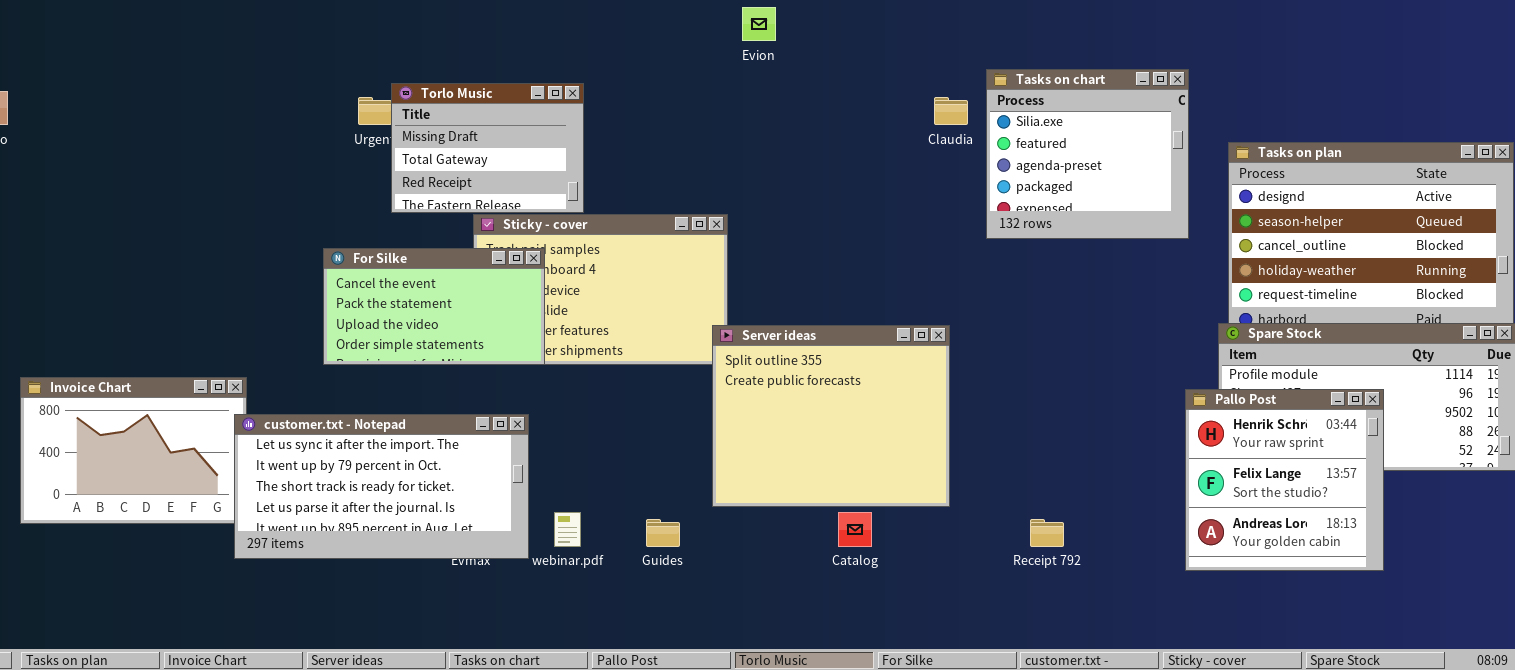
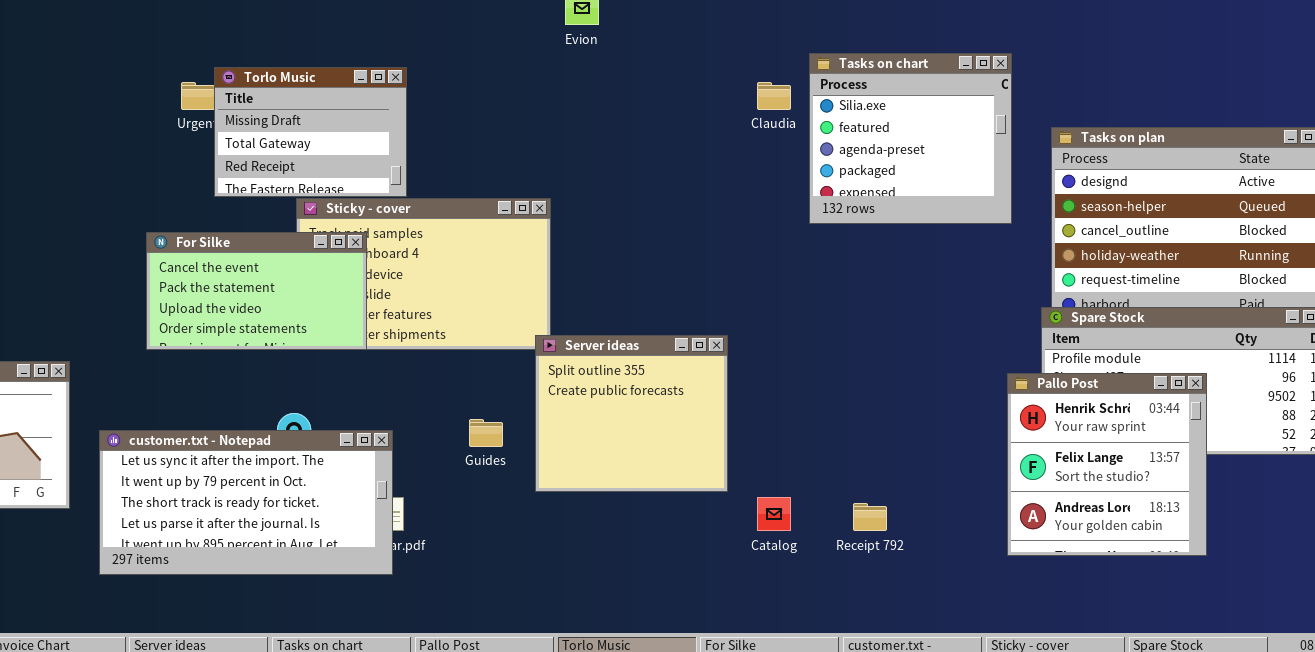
Server ideas: [712,325,950,507] -> [535,335,728,492], resized
customer.txt - Notepad: [234,414,529,559] -> [99,430,393,575], moved
Catalog: [838,512,872,547] -> [757,497,791,531], moved
Guides: [646,519,680,547] -> [469,419,503,447], moved

